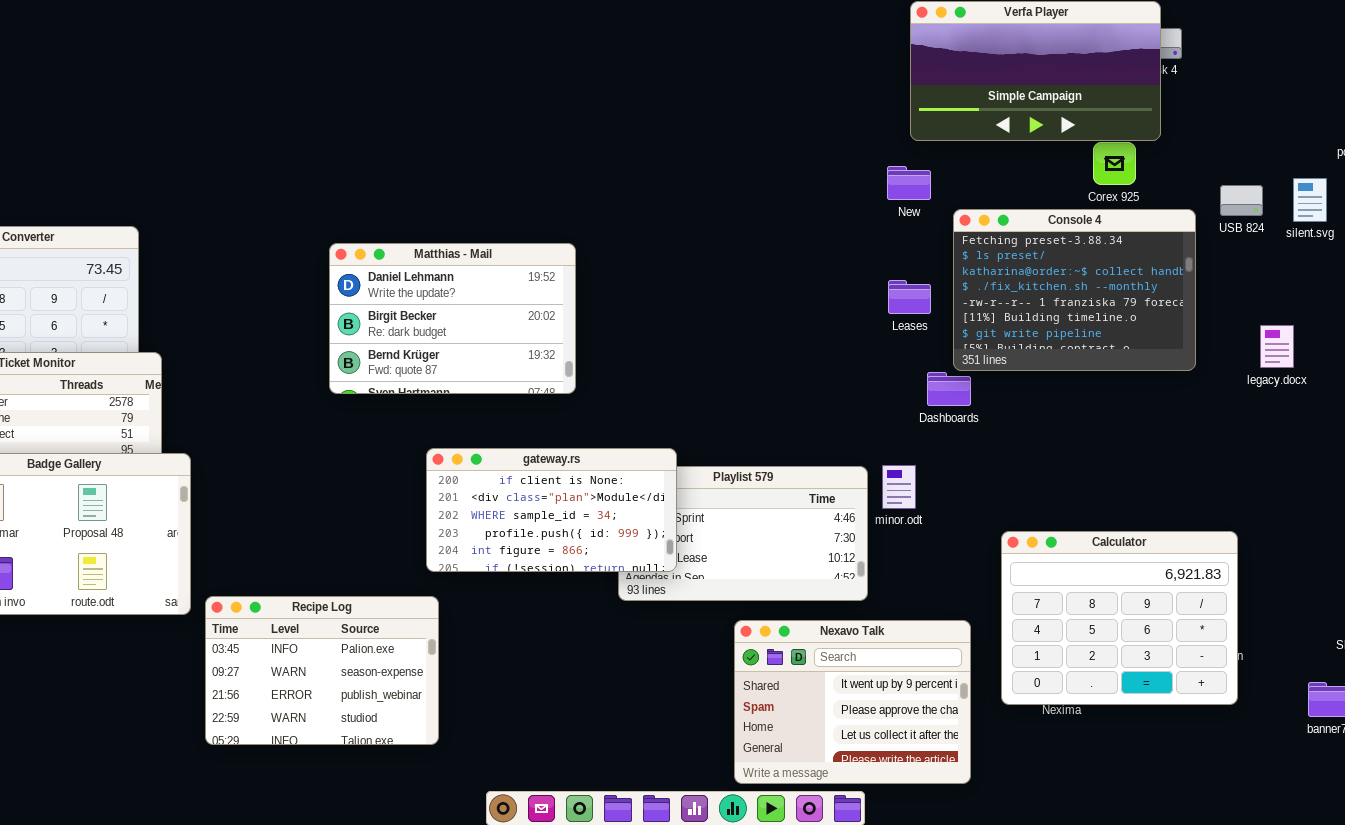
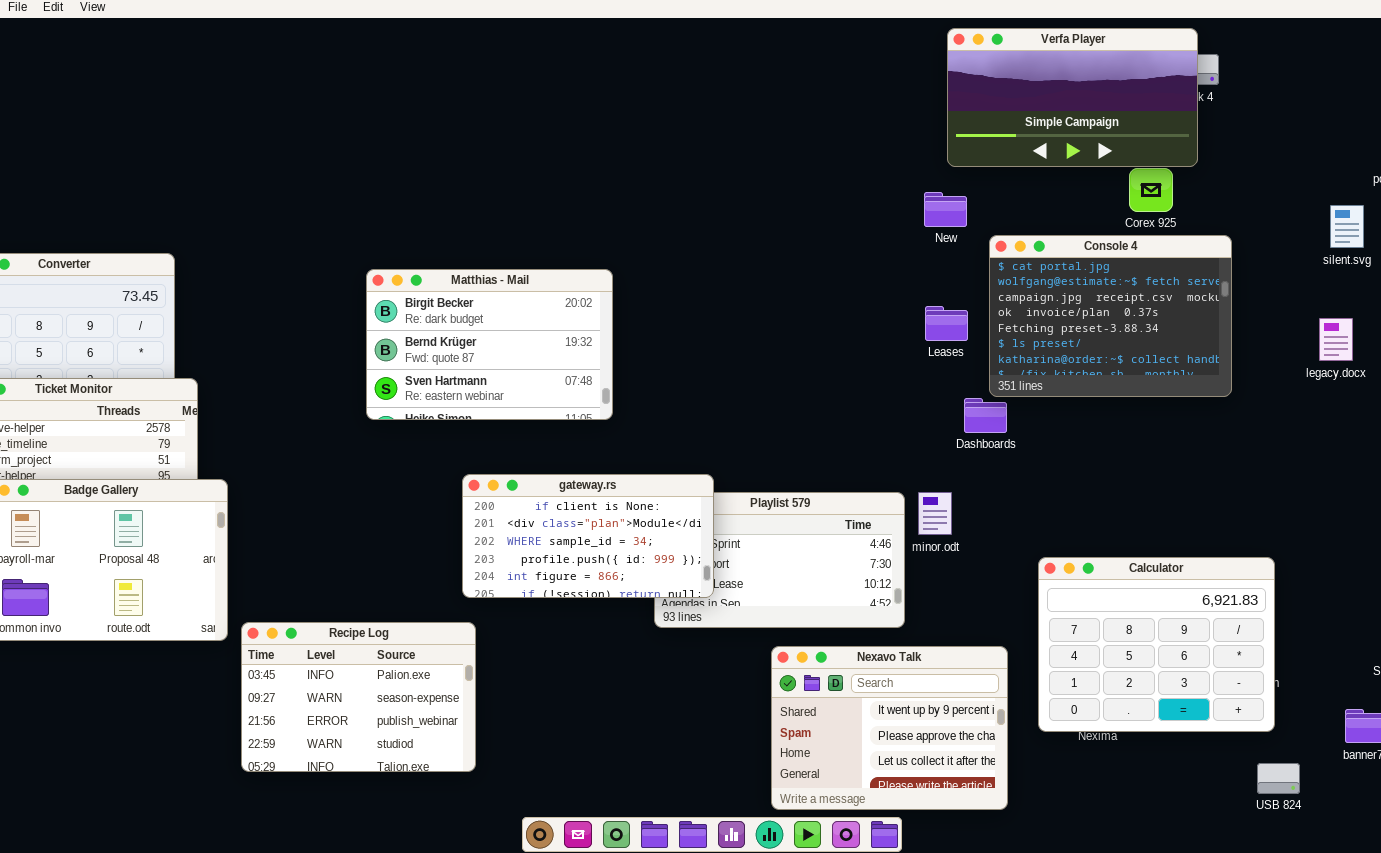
USB 824: [1220,185,1263,216] -> [1257,763,1300,794], moved
Console 4: [953,209,1196,371] -> [989,235,1232,397], scrolled up 4 rows
Matthias - Mail: [329,243,576,394] -> [366,269,613,420], scrolled down 1 row
legacy.docx: [1260,325,1294,368] -> [1319,318,1353,361], moved

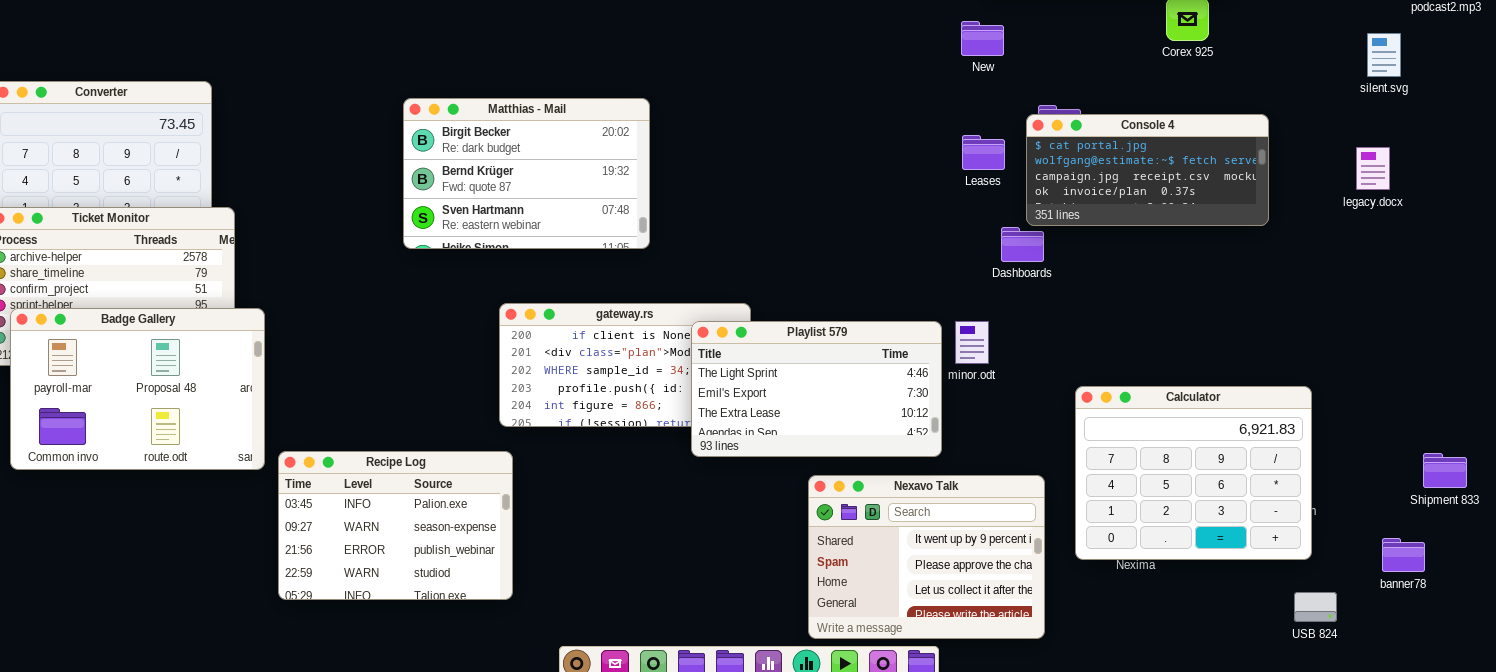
Console 4: [989,235,1232,397] -> [1026,114,1269,226], resized
Playlist 579: [654,492,905,628] -> [691,321,942,457], raised

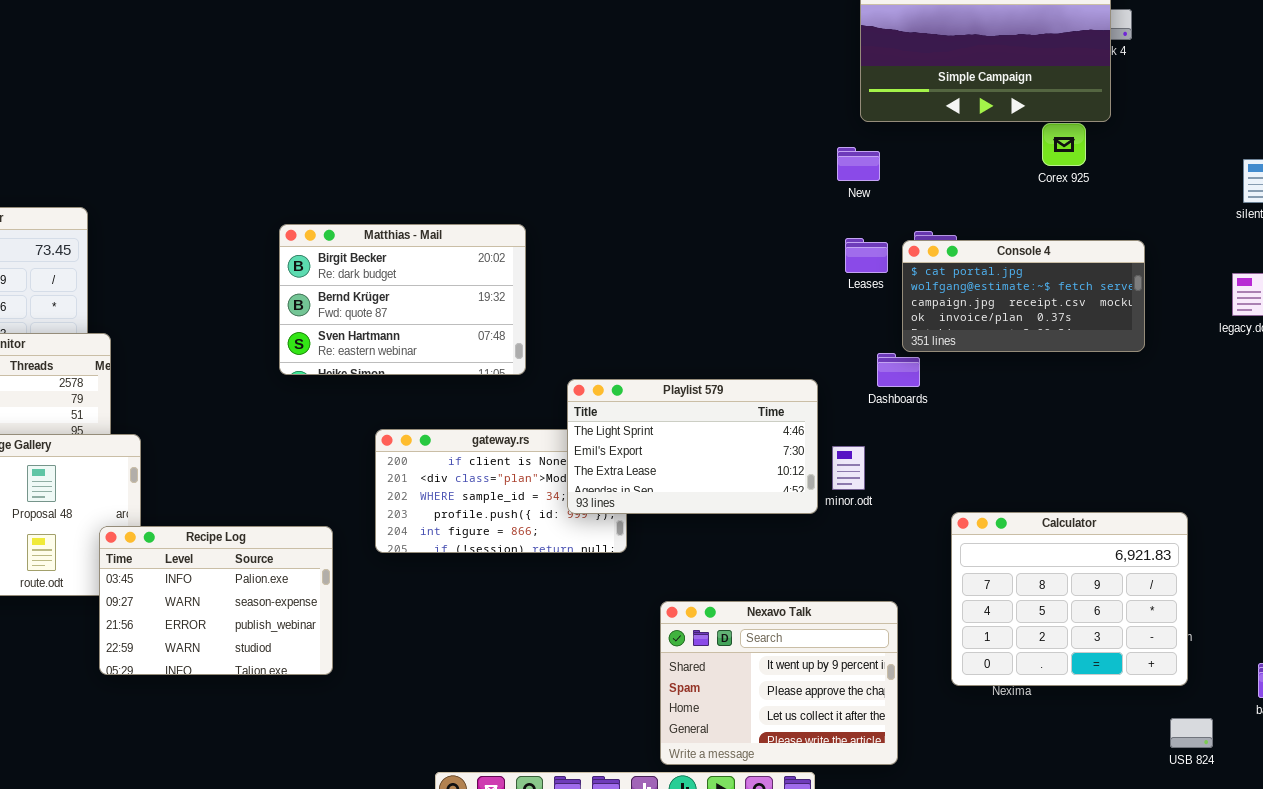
Leases: [962,135,1005,170] -> [845,238,888,273], moved
Playlist 579: [691,321,942,457] -> [567,379,818,514], moved
Recipe Log: [278,451,513,600] -> [99,526,333,675], moved
Nexavo Talk: [808,475,1045,639] -> [660,601,898,765], moved

